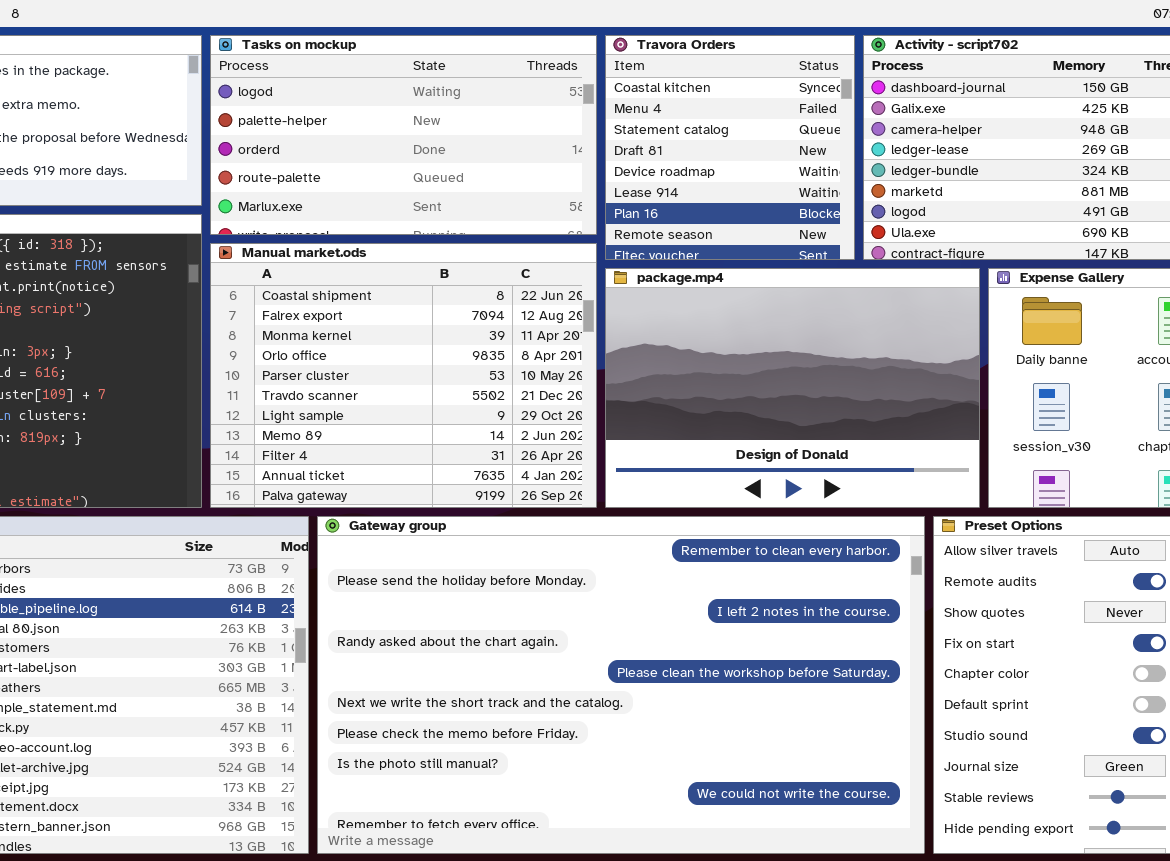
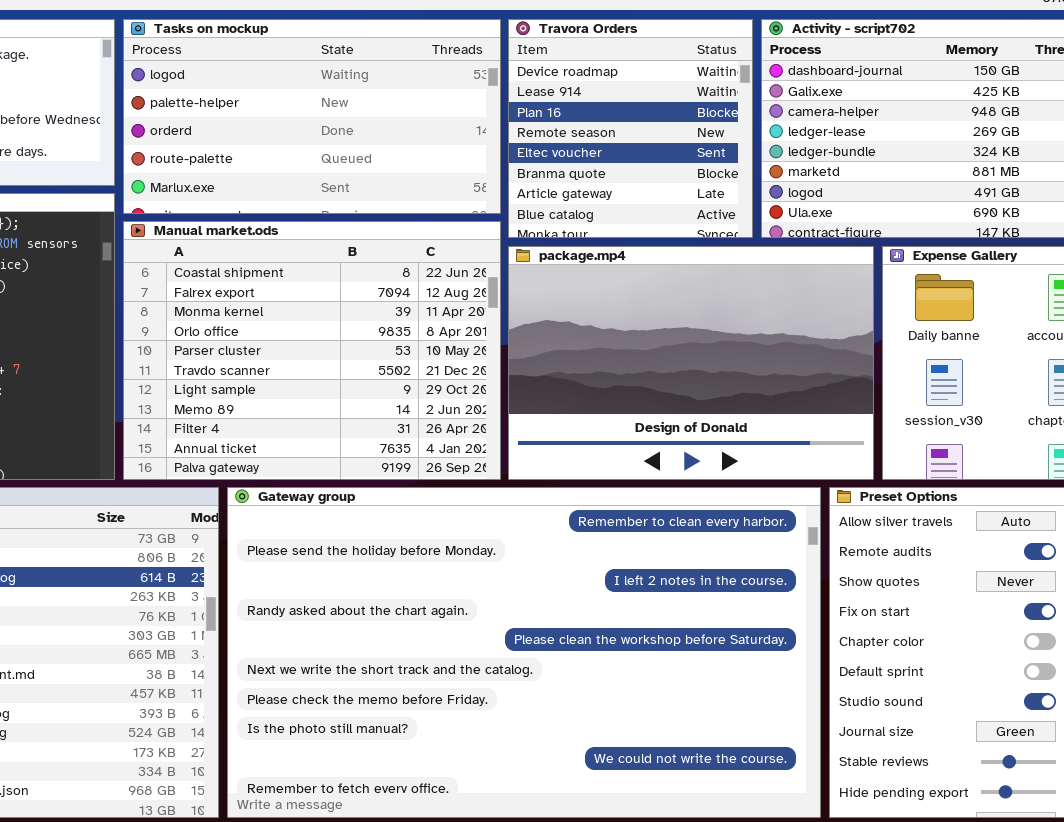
Travora Orders: [605,35,855,260] -> [508,19,753,238], scrolled down 4 rows

